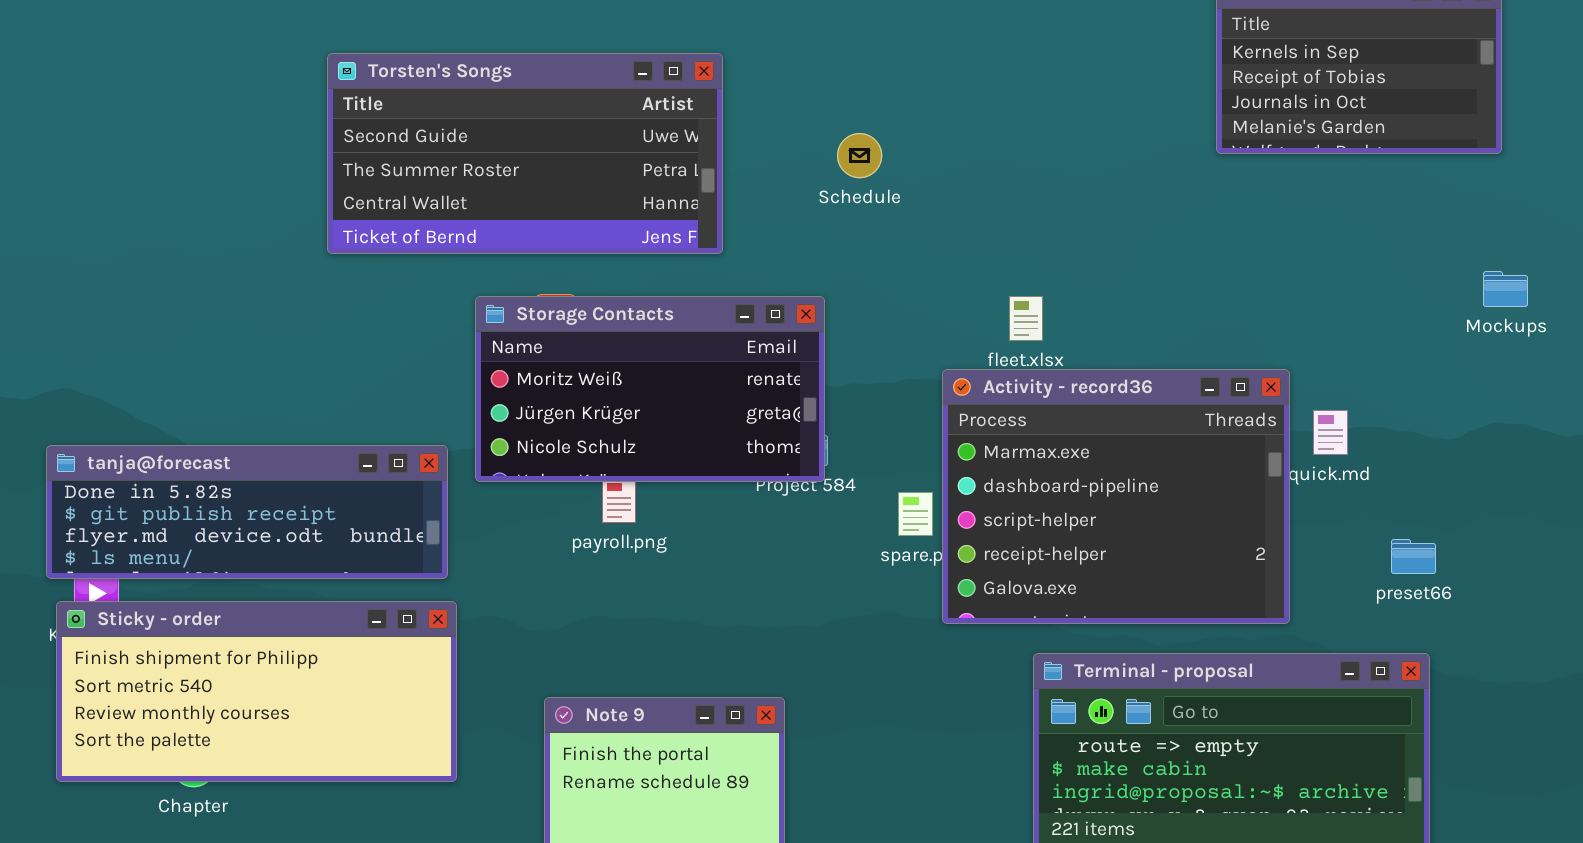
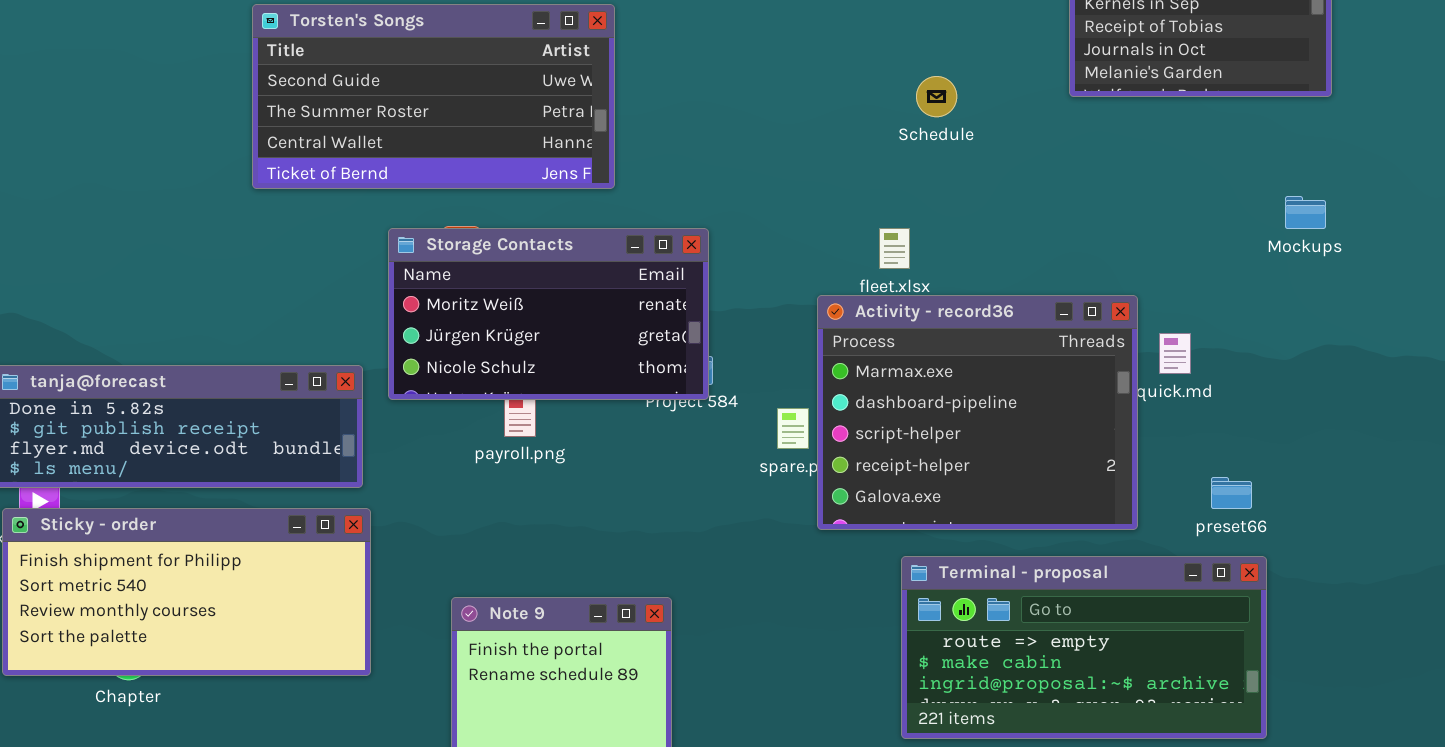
Schedule: [837,133,882,178] -> [916,76,957,117], moved
Mockups: [1483,271,1528,307] -> [1285,196,1326,229], moved
preset66: [1391,539,1436,574] -> [1211,477,1252,509], moved

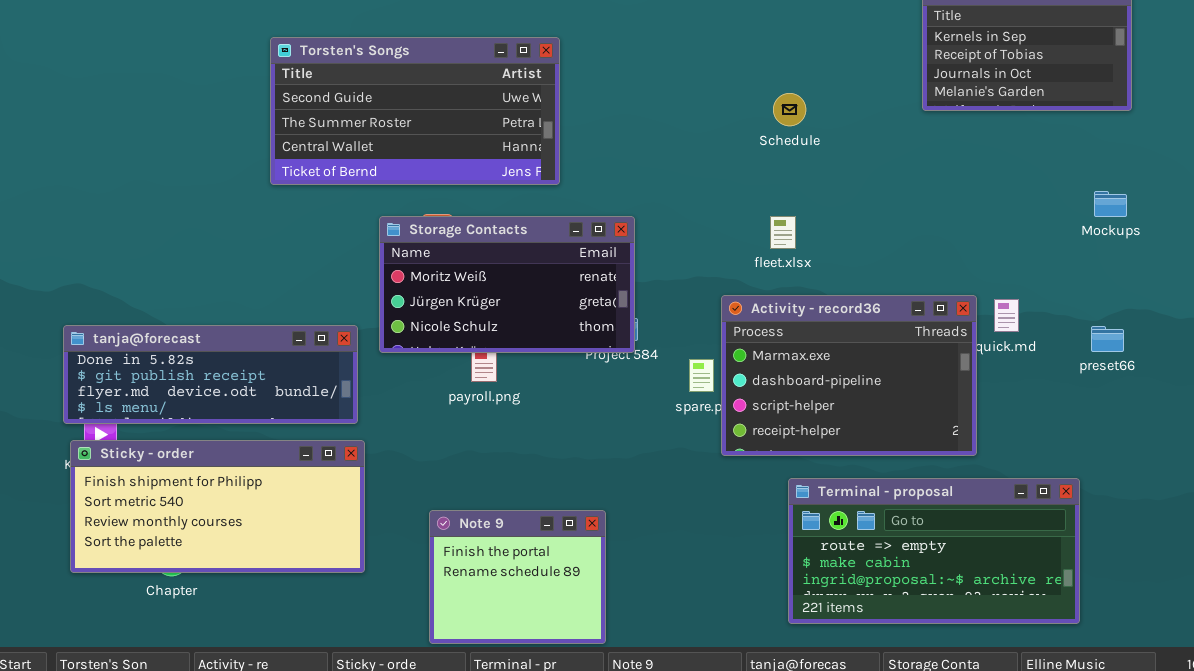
Schedule: [916,76,957,117] -> [773,93,806,126], moved
Activity - record36: [817,295,1138,530] -> [721,295,977,456], resized
preset66: [1211,477,1252,509] -> [1091,326,1124,352], moved

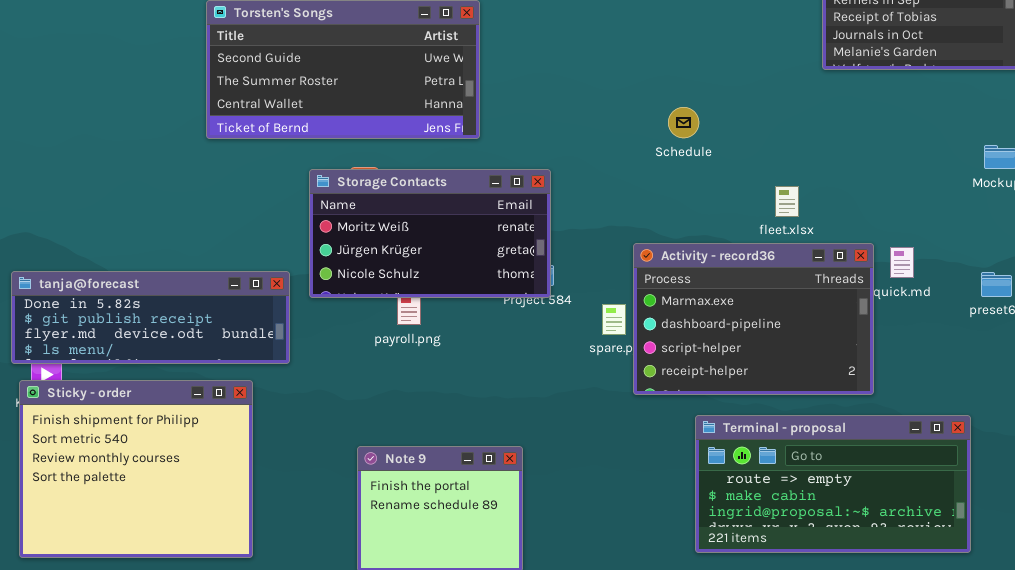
Schedule: [773,93,806,126] -> [668,107,699,138], moved
fleet.xlsx: [770,216,796,249] -> [775,186,799,217], moved
Sticky - order: [70,440,365,573] -> [19,380,253,558], resized

